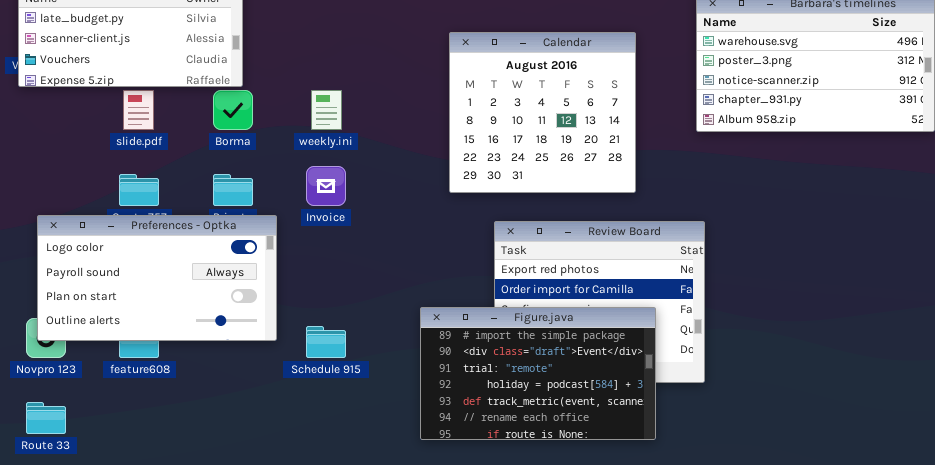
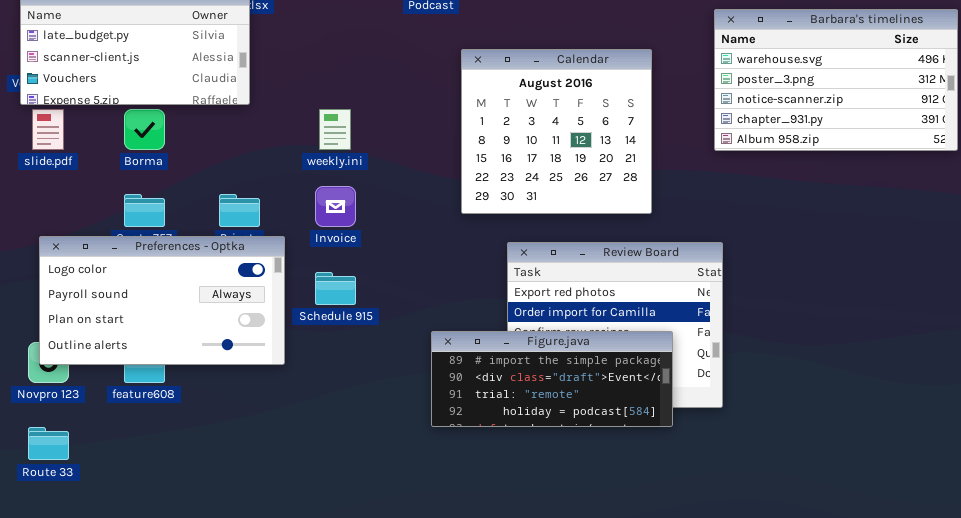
slide.pdf: [123,90,154,130] -> [32,109,64,150], moved
Borma: [213,90,253,130] -> [124,109,165,150], moved
Figure.java: [420,307,656,440] -> [431,331,673,427], resized
Schedule 915: [306,326,346,358] -> [315,272,356,305], moved

